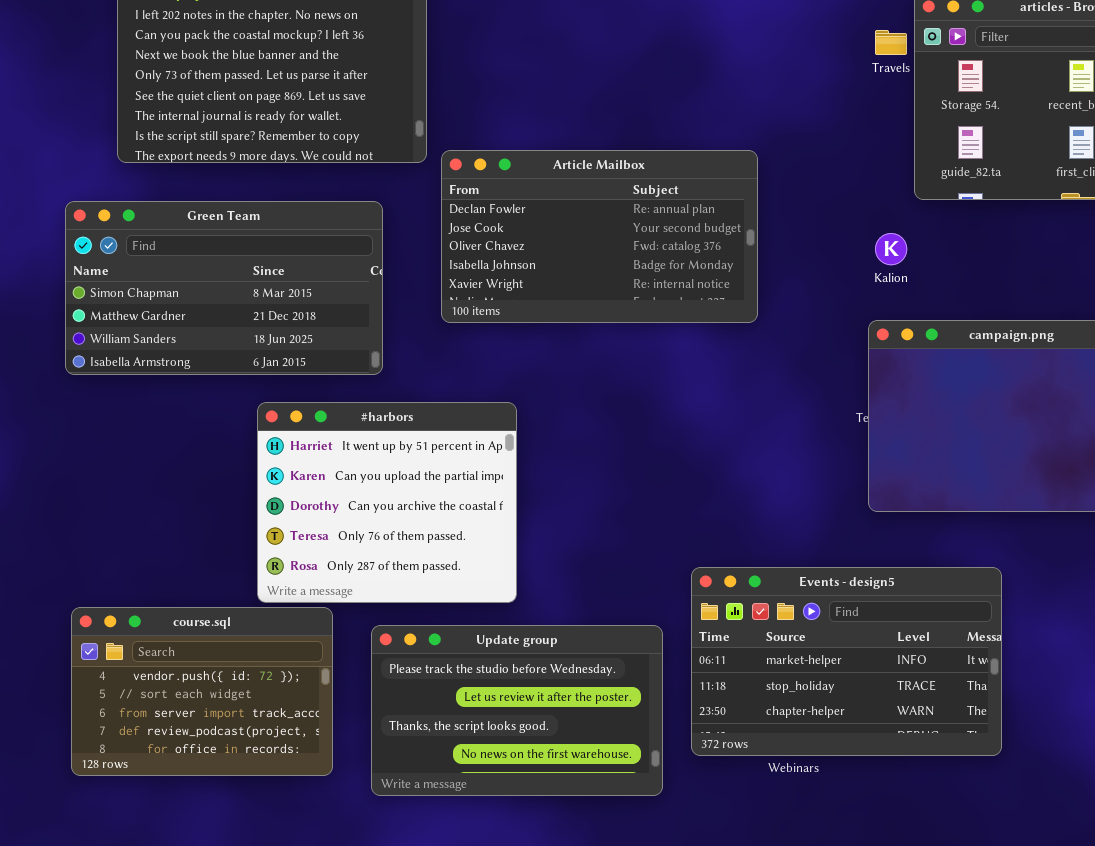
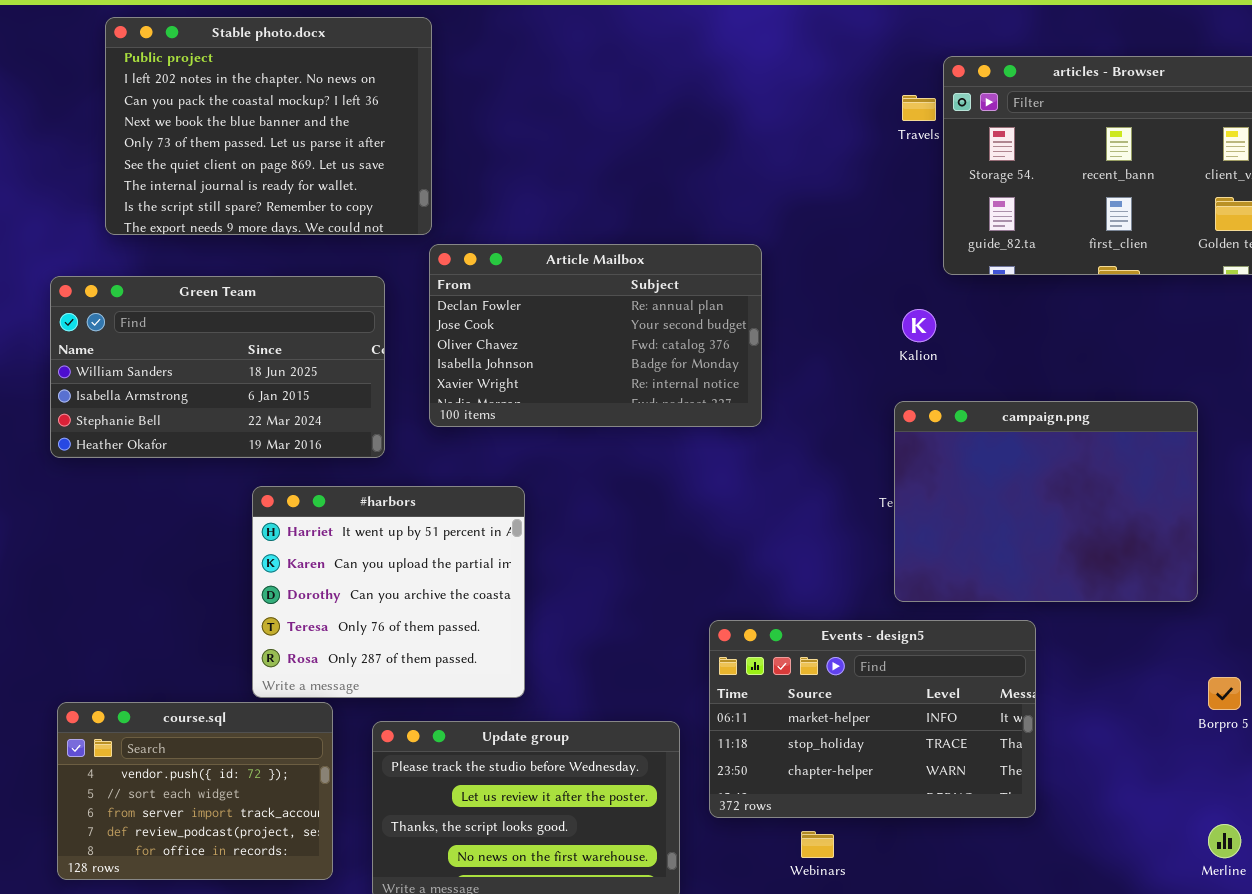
Article Mailbox: [441,150,758,323] -> [429,244,762,427], moved
Green Team: [65,201,383,375] -> [50,276,385,458], scrolled down 2 rows
Events - design5: [691,567,1002,756] -> [709,620,1036,818], moved

